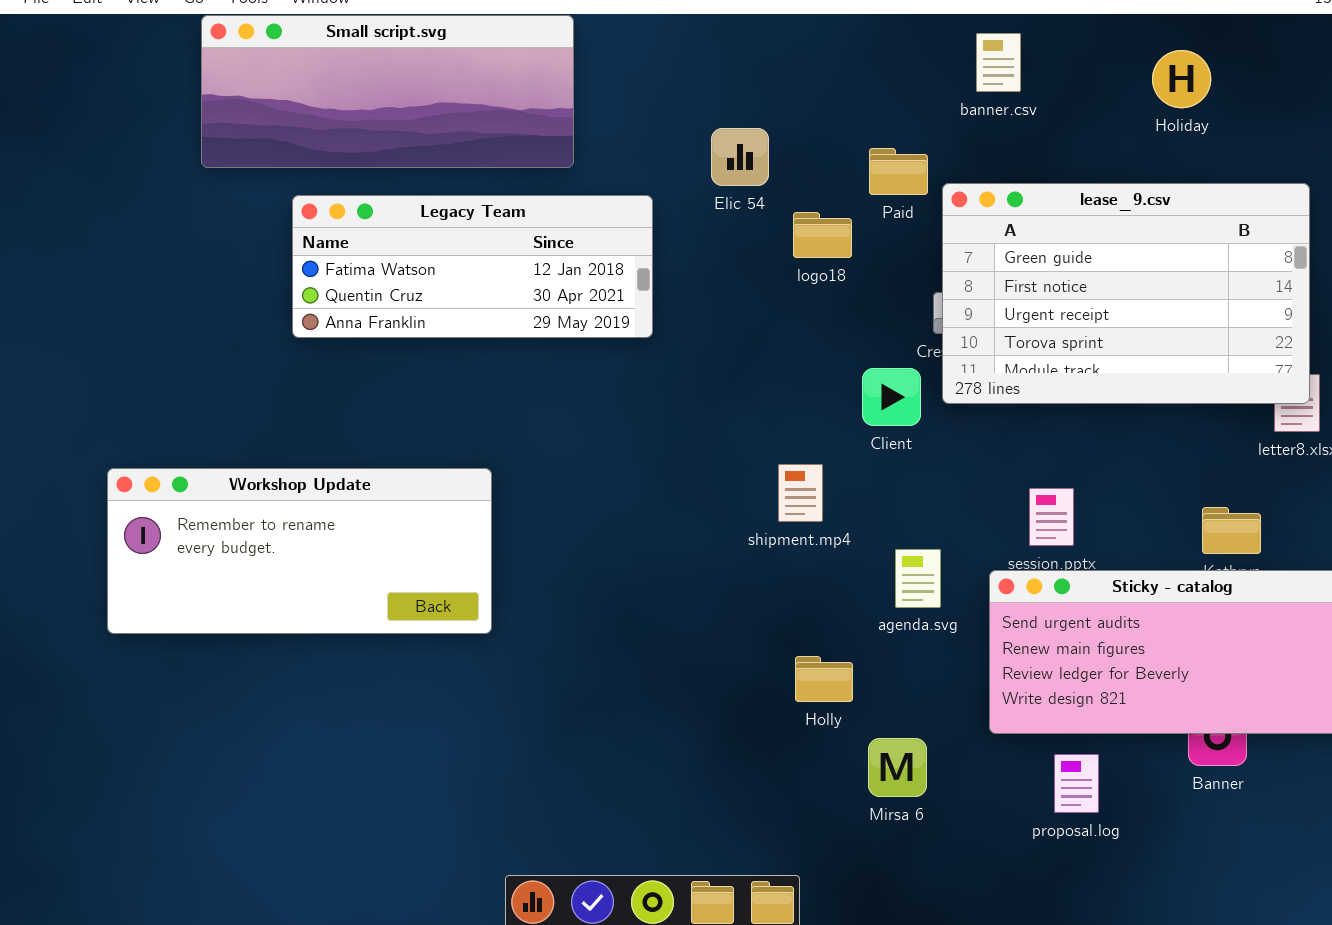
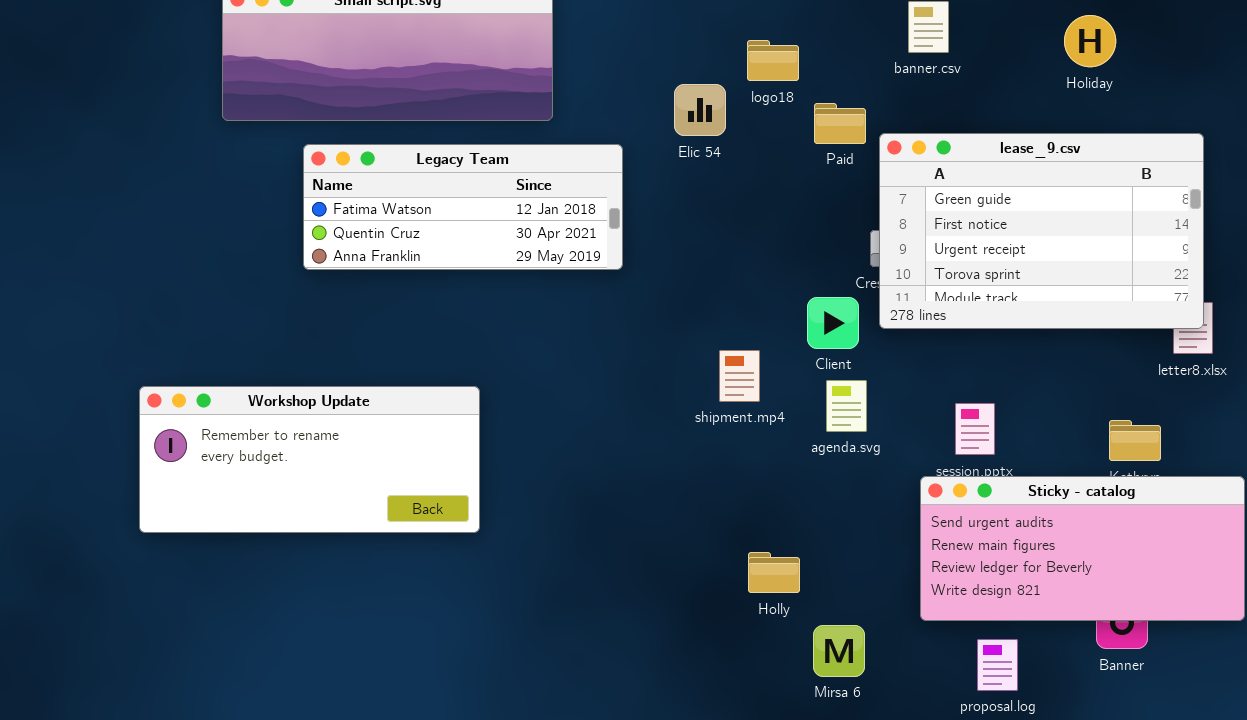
logo18: [793,212,852,258] -> [747,40,799,81], moved
shipment.mp4: [778,464,823,522] -> [719,350,760,402], moved
agenda.svg: [895,549,941,608] -> [826,380,867,432], moved

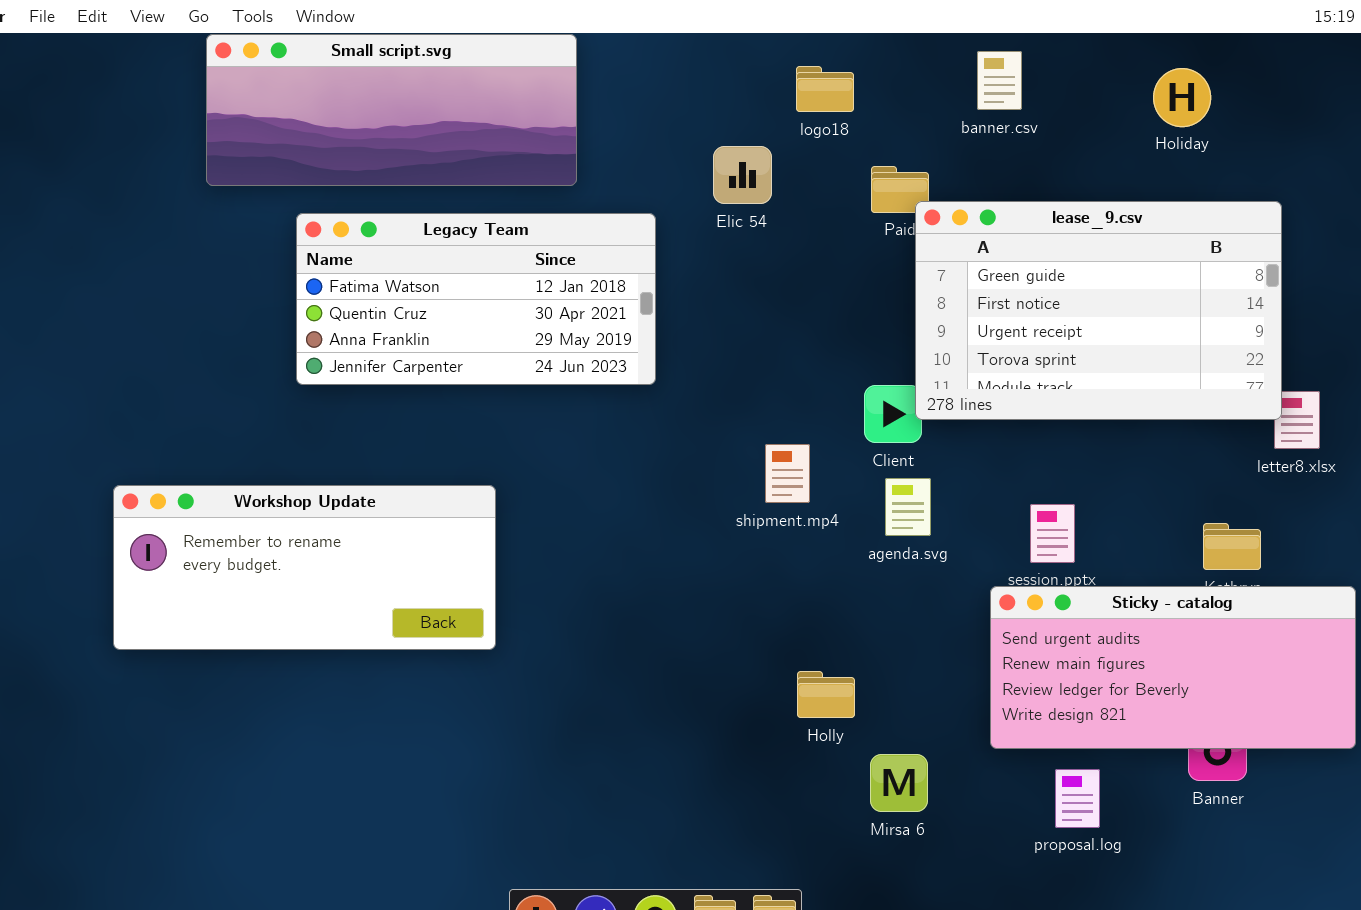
logo18: [747,40,799,81] -> [796,66,854,112], moved
lease_9.csv: [879,133,1204,329] -> [915,201,1282,420], moved
Legacy Team: [303,144,623,270] -> [296,213,656,385], resized

